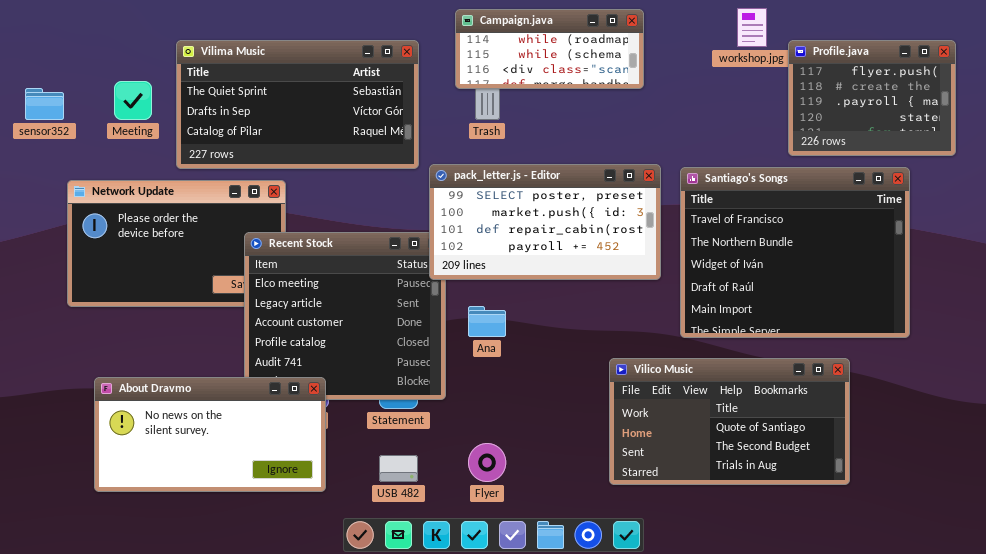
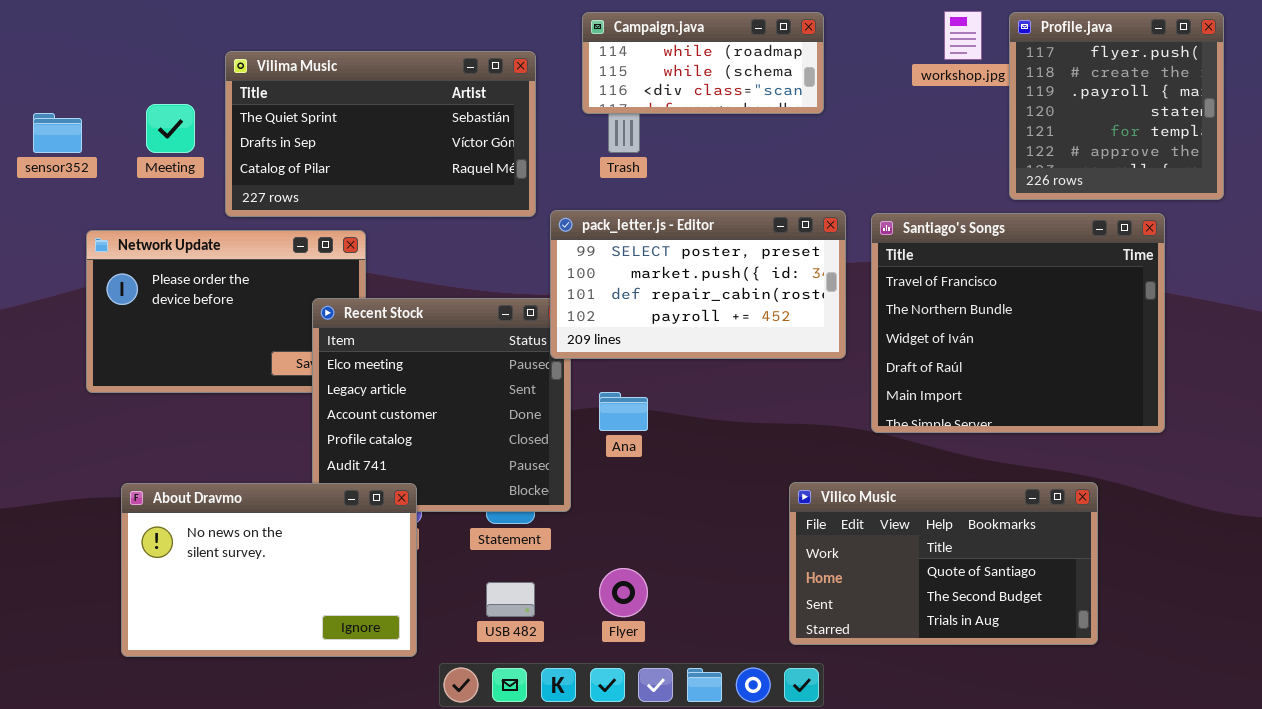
Profile.java: [788,40,956,156] -> [1009,12,1224,200], resized
Vilico Music: [609,358,850,485] -> [789,482,1098,645], moved
About Dravmo: [94,377,326,492] -> [121,483,417,657], resized

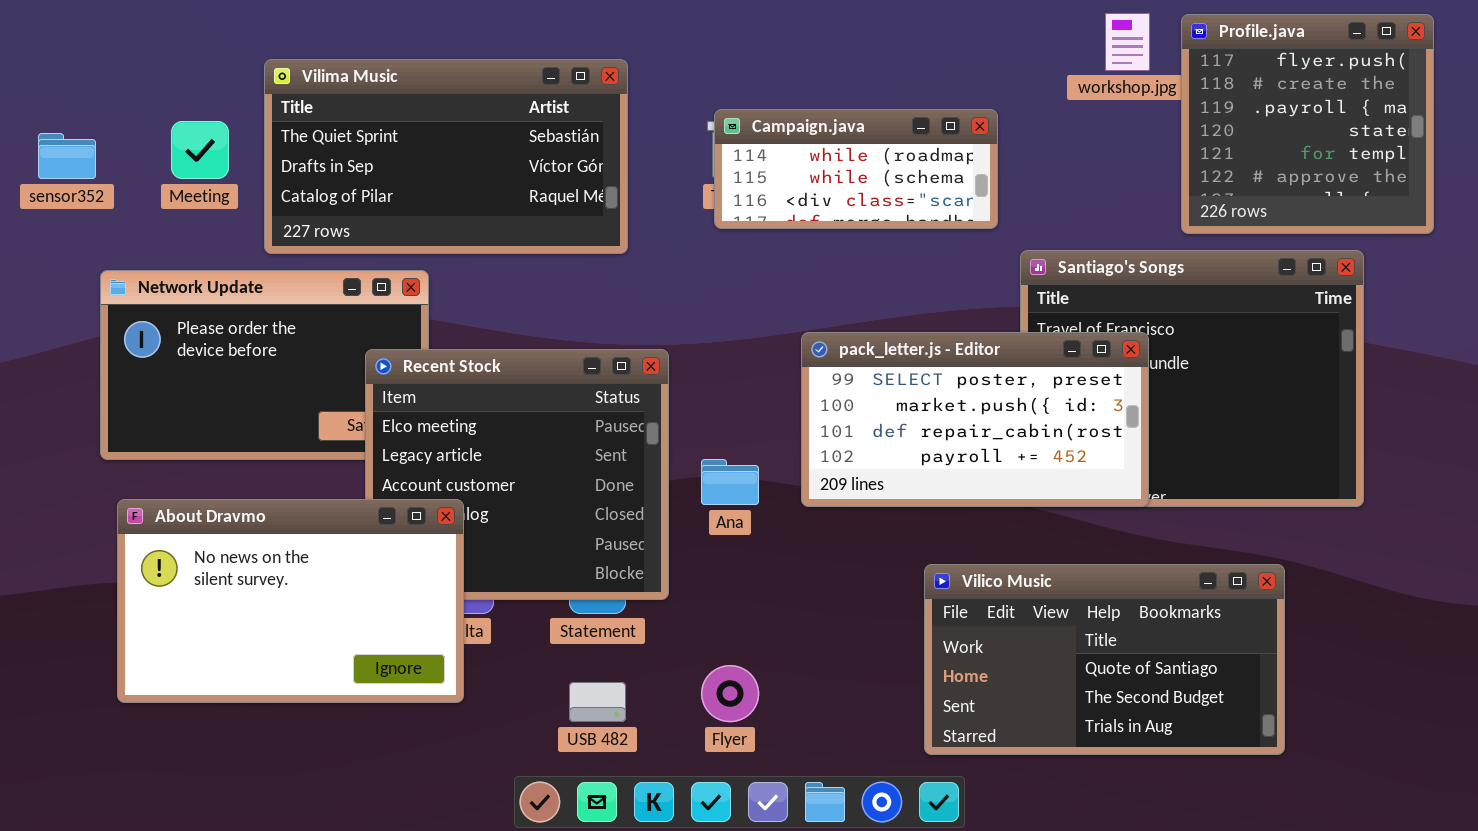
Campaign.java: [582,12,824,114] -> [714,109,998,229], moved
pack_letter.js - Editor: [550,210,846,359] -> [801,332,1149,507], moved
About Dravmo: [121,483,417,657] -> [117,499,464,703], moved

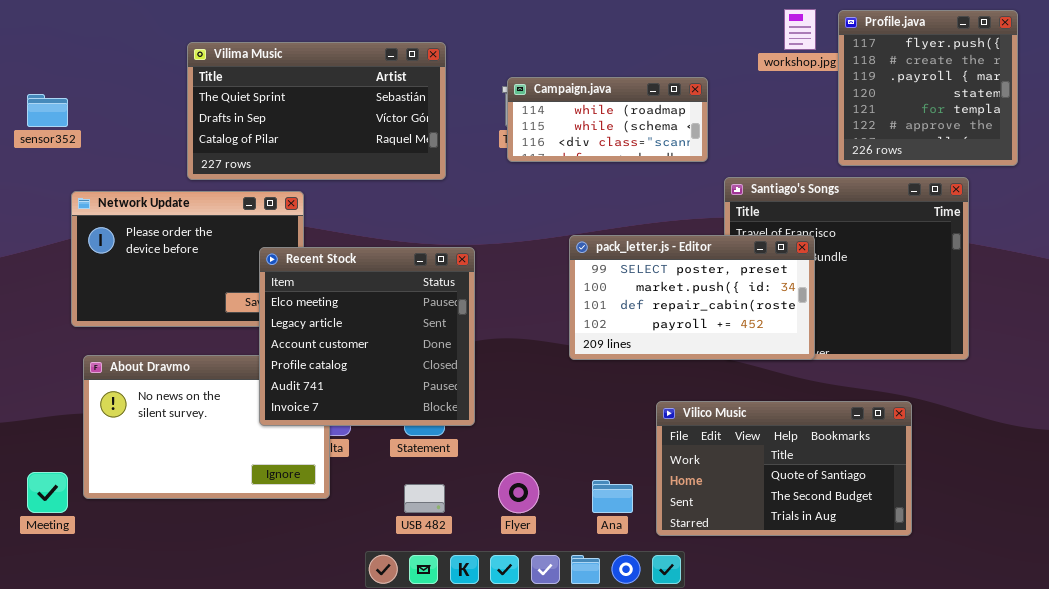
Meeting: [171,121,229,179] -> [27,472,68,513], moved
Recent Stock: [365,349,669,600] -> [259,247,475,426], raised
Ana: [701,459,759,505] -> [592,480,633,513], moved

